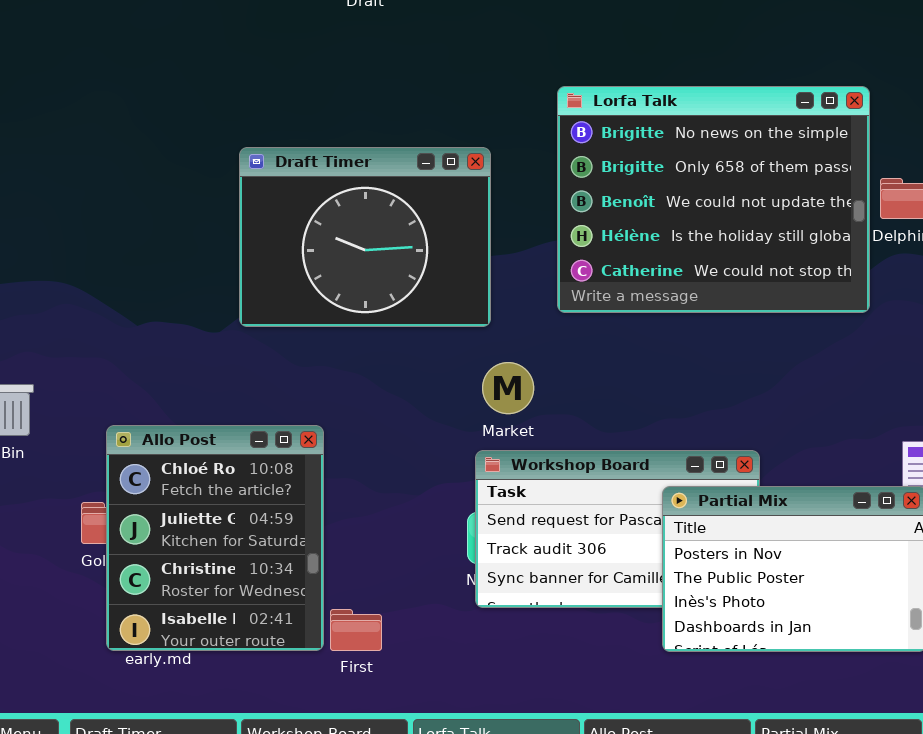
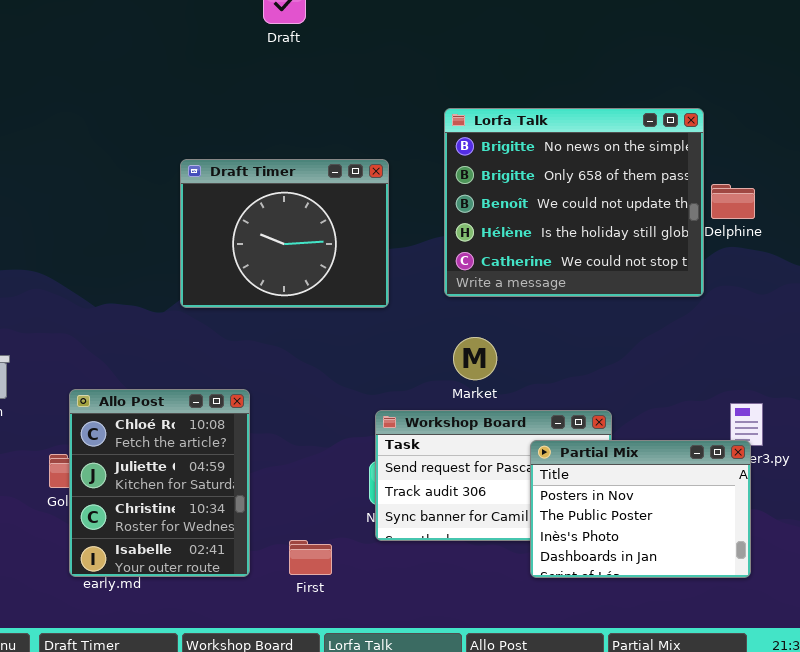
Market: [482,362,534,414] -> [453,337,497,380], moved
First: [330,609,382,651] -> [289,540,332,575], moved

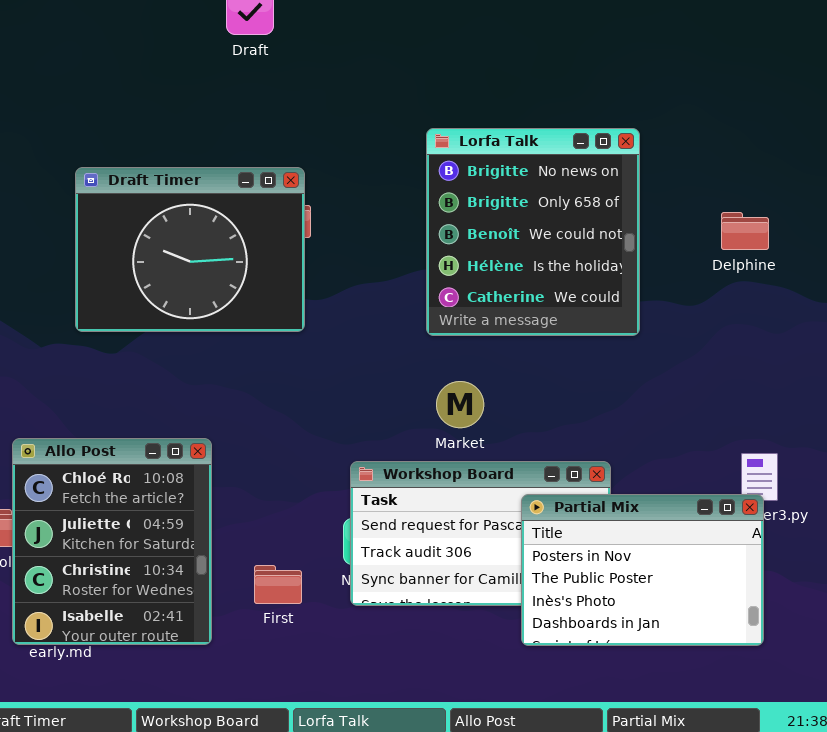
Lorfa Talk: [444,108,704,297] -> [426,128,640,336], resized
Draft Timer: [180,159,389,308] -> [75,167,305,332], moved
First: [289,540,332,575] -> [254,565,302,604], moved

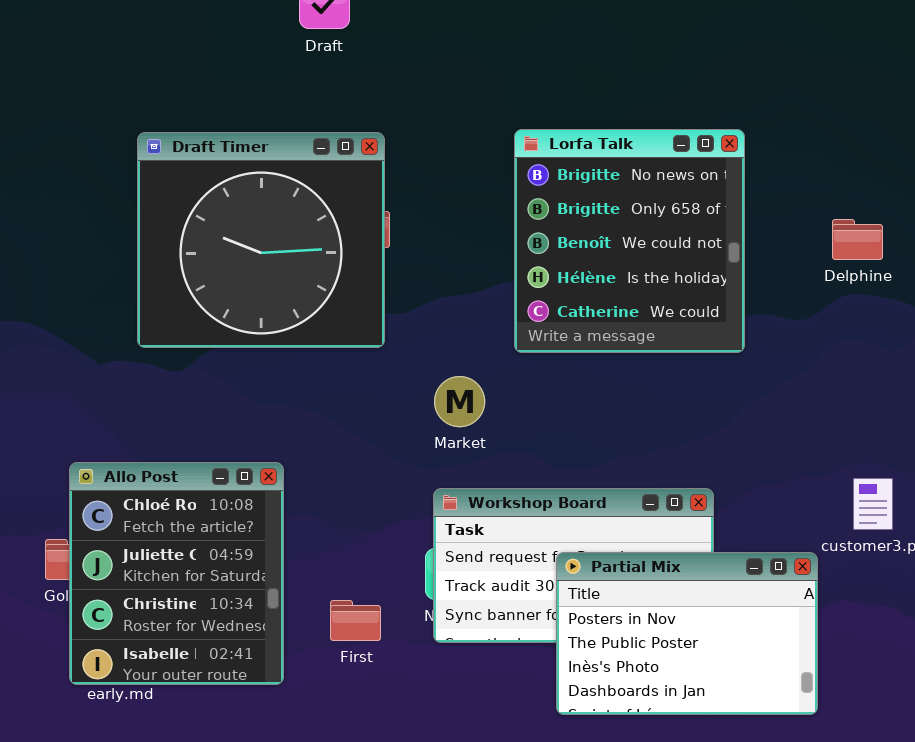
Draft Timer: [75,167,305,332] -> [137,132,385,348], resized
Market: [436,381,484,428] -> [434,376,485,427], moved
Partial Mix: [521,494,764,646] -> [556,552,818,715], moved

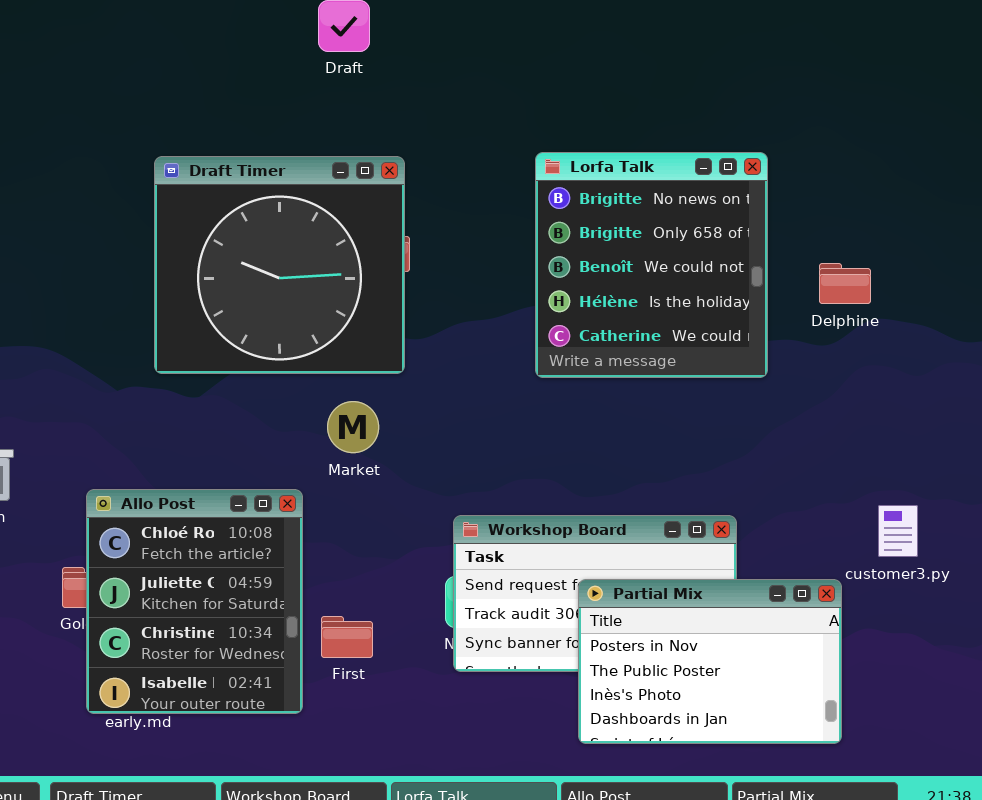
Delphine: [832,219,883,260] -> [819,263,871,304], moved
Market: [434,376,485,427] -> [327,401,379,453], moved
First: [330,600,381,641] -> [321,616,373,658], moved

